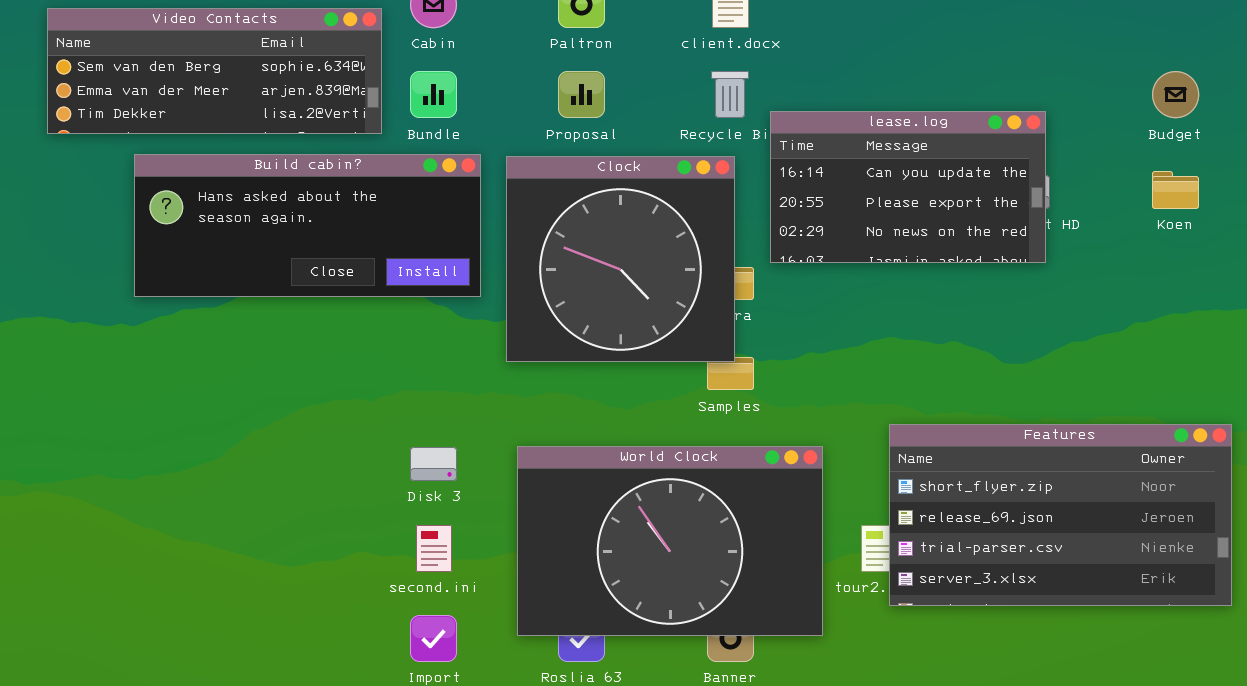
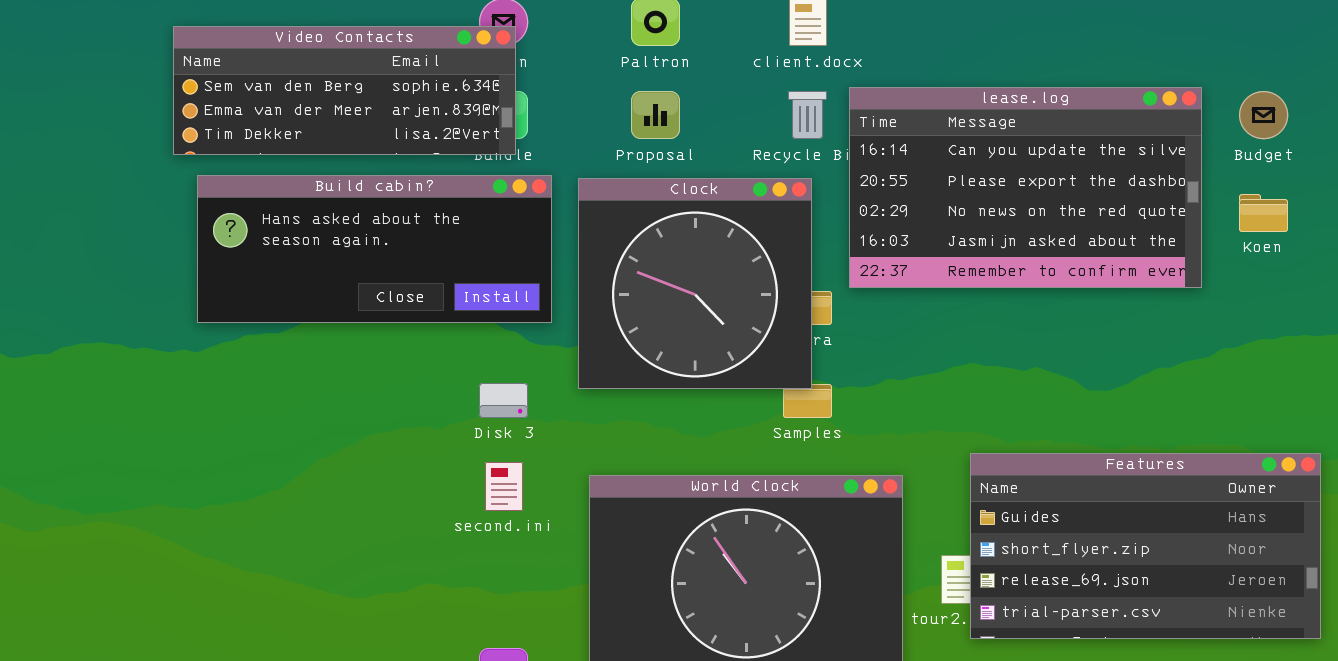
Video Contacts: [47,8,382,134] -> [173,26,516,155], moved
lease.log: [770,111,1046,263] -> [849,87,1202,288], resized
Features: [889,424,1232,606] -> [970,453,1321,639], scrolled up 1 row
Disk 3: [410,447,457,481] -> [479,383,528,418], moved
second.ini: [416,525,452,572] -> [485,462,523,511], moved

